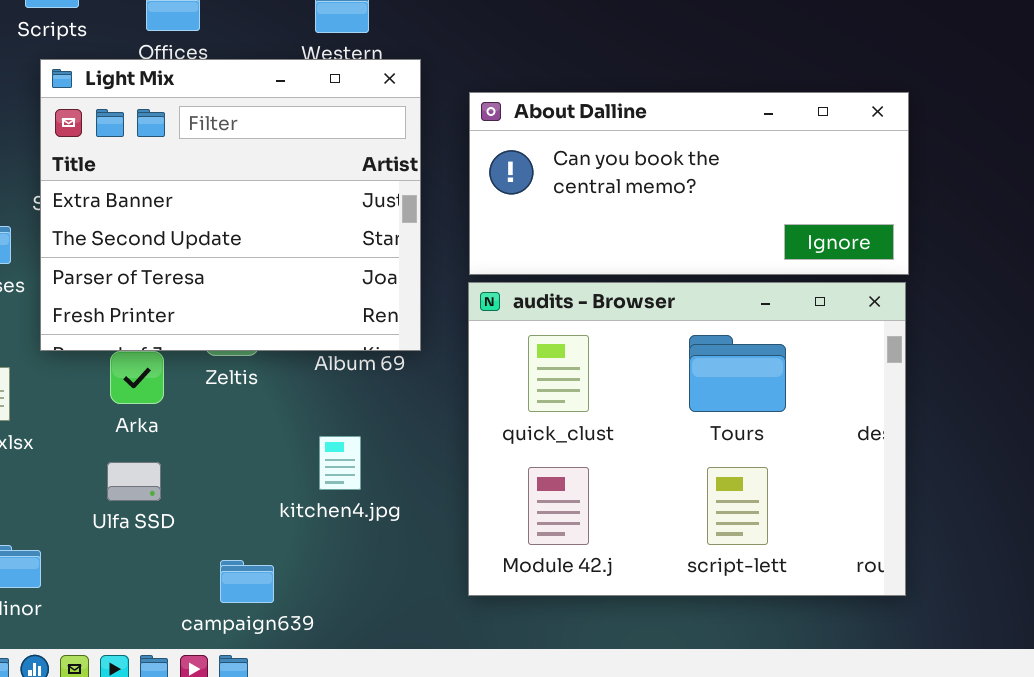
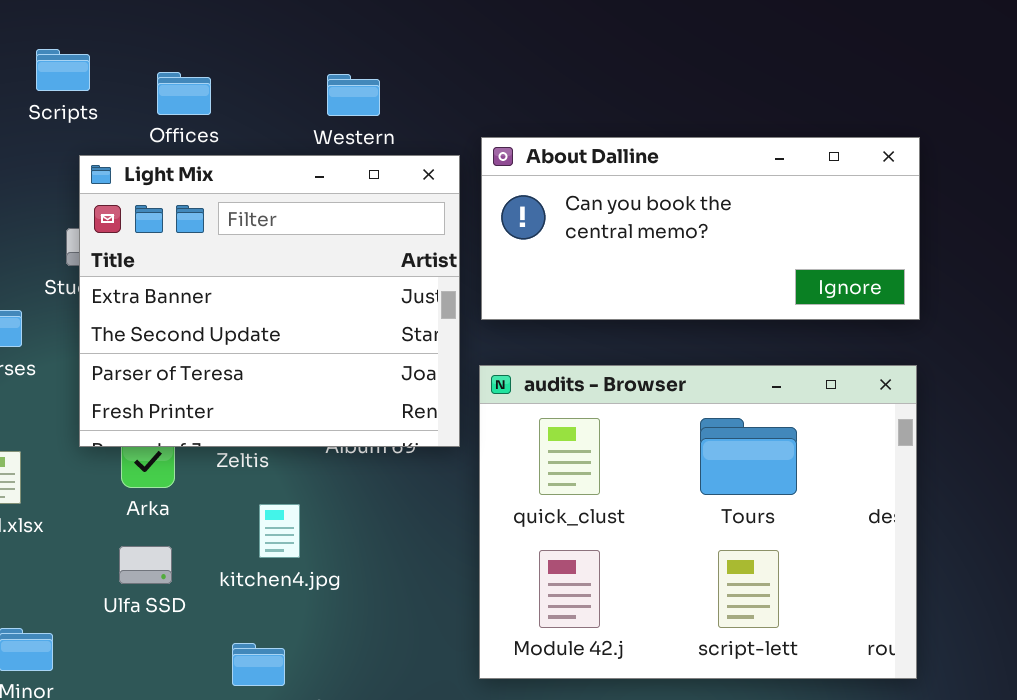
Light Mix: [40,59,421,351] -> [79,155,460,447], moved
About Dalline: [469,92,909,275] -> [481,137,920,320], moved
kitchen4.jpg: [319,436,361,490] -> [259,504,300,558], moved

